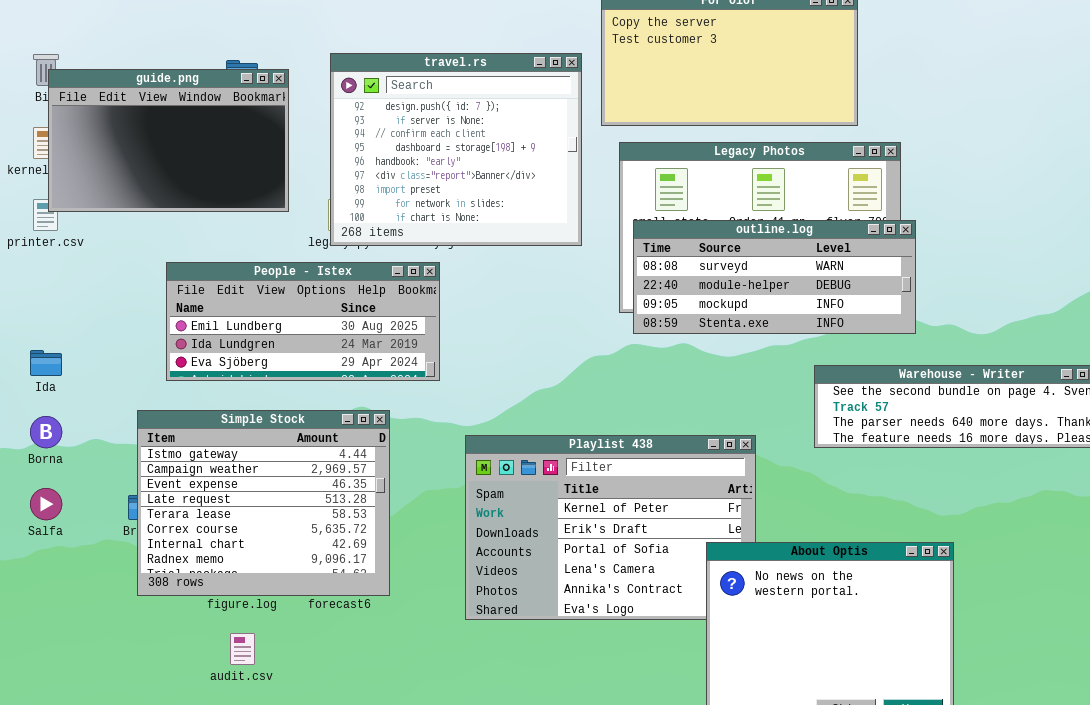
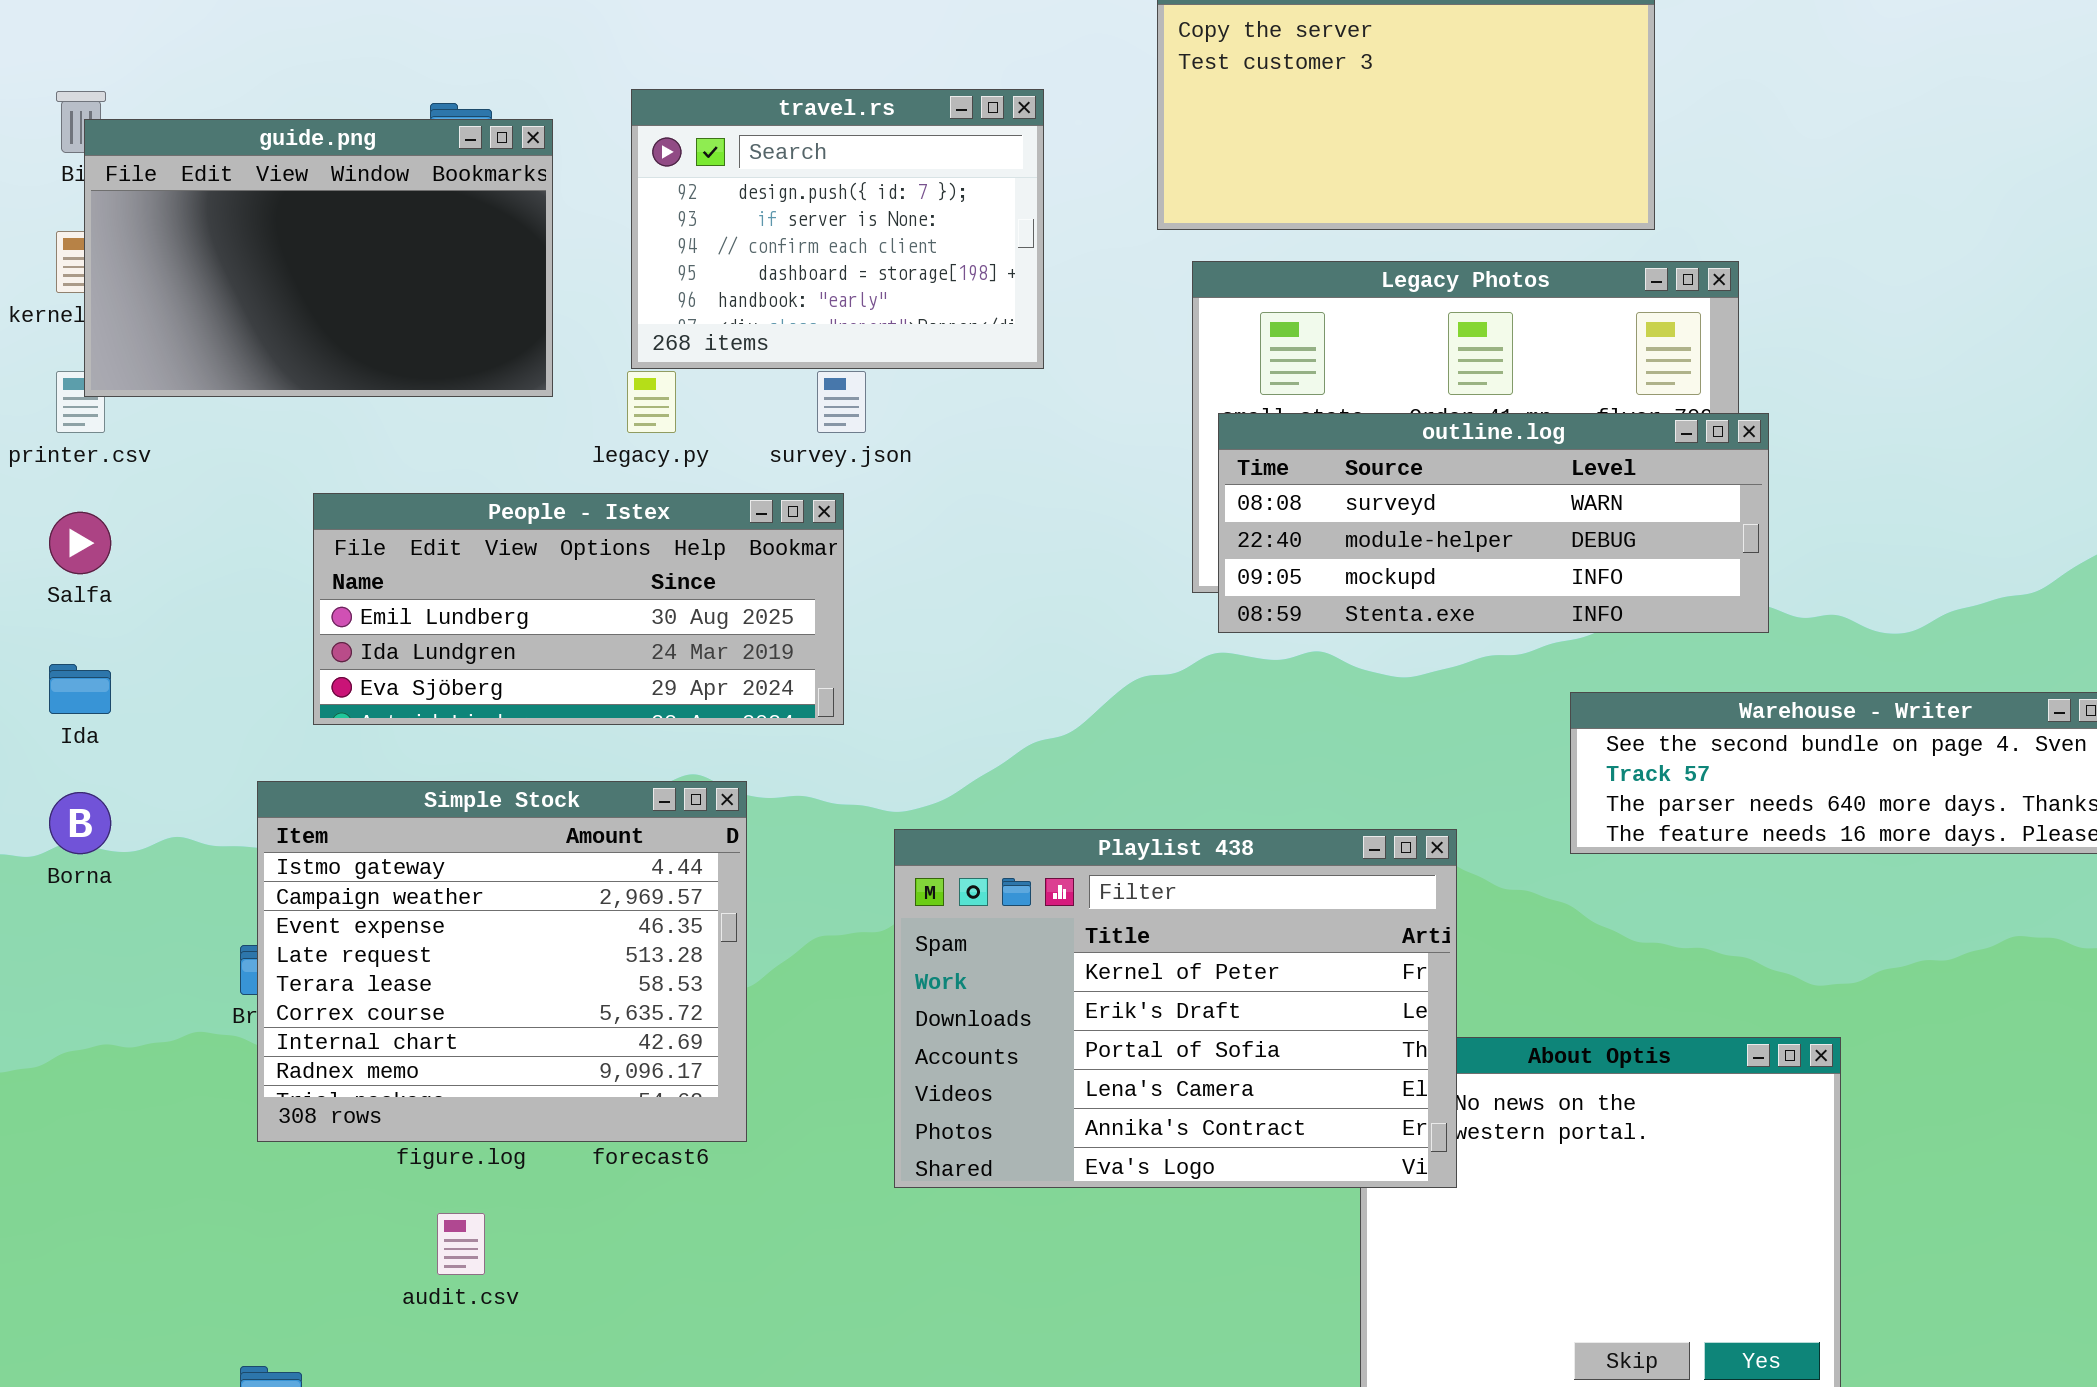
travel.rs: [330,53,582,246] -> [631,89,1044,369], resized
Playlist 438: [465,435,756,620] -> [894,829,1457,1188], raised
Salfa: [30,488,62,520] -> [49,512,111,574], moved

